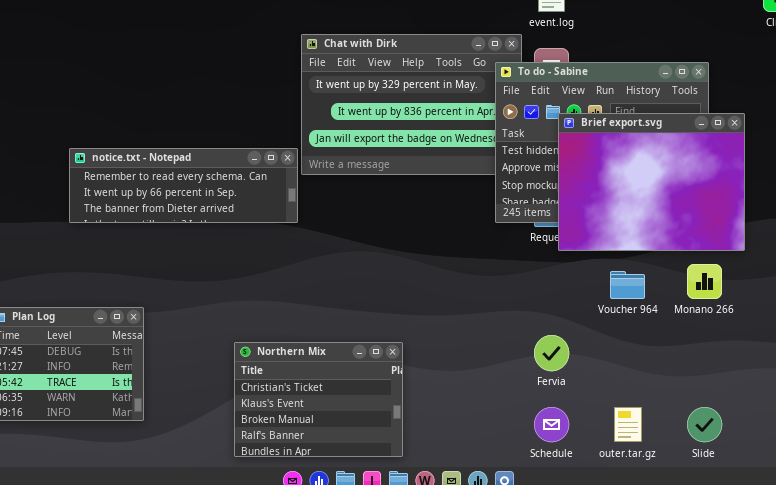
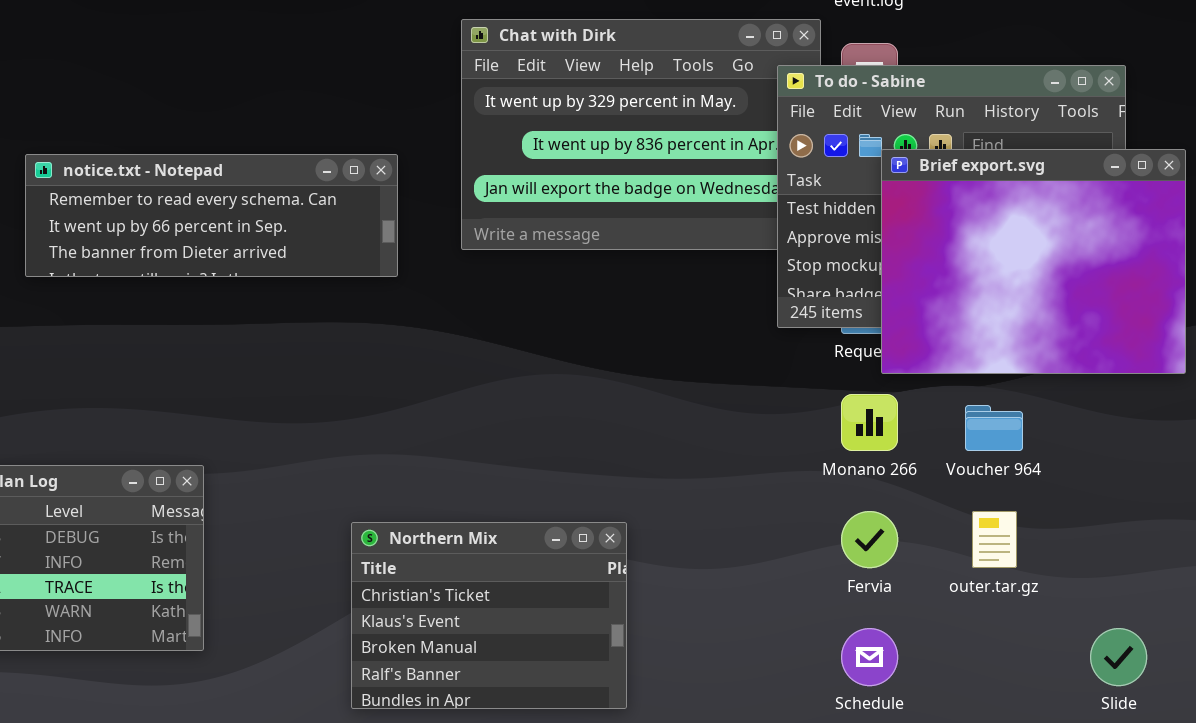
notice.txt - Notepad: [69,148,298,223] -> [25,154,398,277], moved
Monano 266: [687,264,722,299] -> [841,394,898,451], moved
outer.tar.gz: [614,407,642,442] -> [972,511,1017,568], moved

